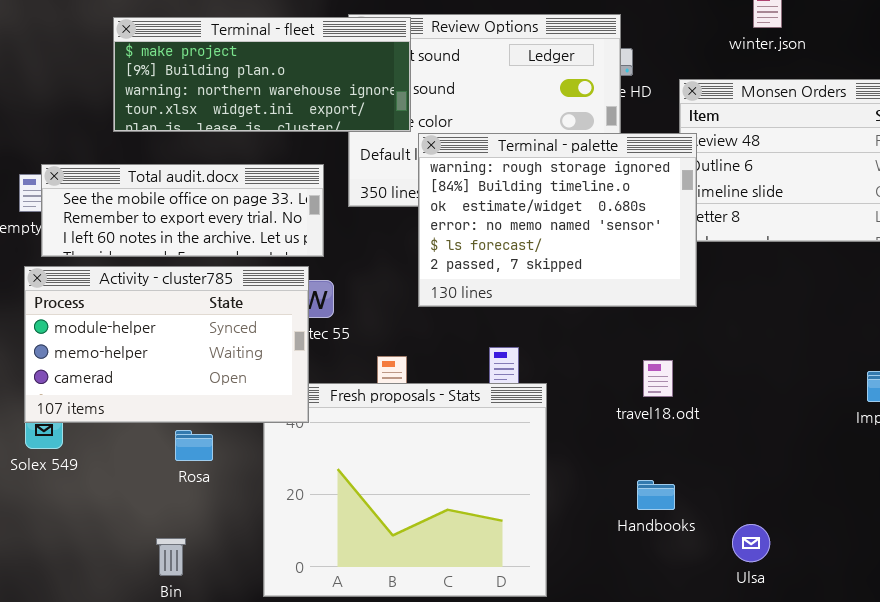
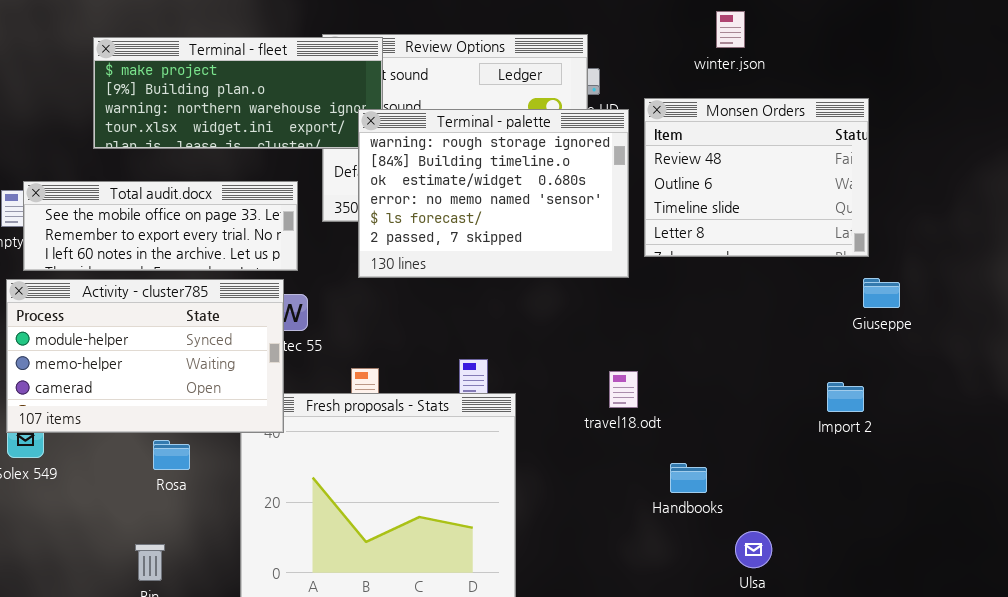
Terminal - palette: [418,133,697,307] -> [358,109,629,278], moved
Handbooks: [637,480,675,510] -> [670,463,707,493], moved
Ulsa: [732,524,770,562] -> [735,531,772,568], moved

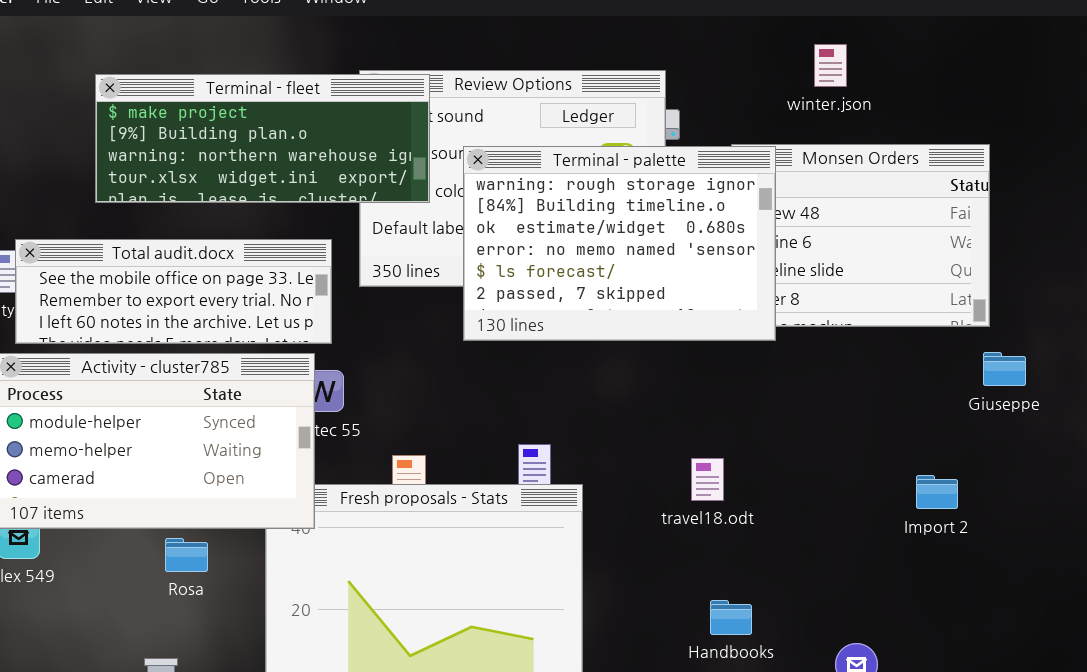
Terminal - palette: [358,109,629,278] -> [463,146,776,341], moved
Import 2: [827,382,864,412] -> [916,475,958,509], moved
Handbooks: [670,463,707,493] -> [710,600,752,635], moved

